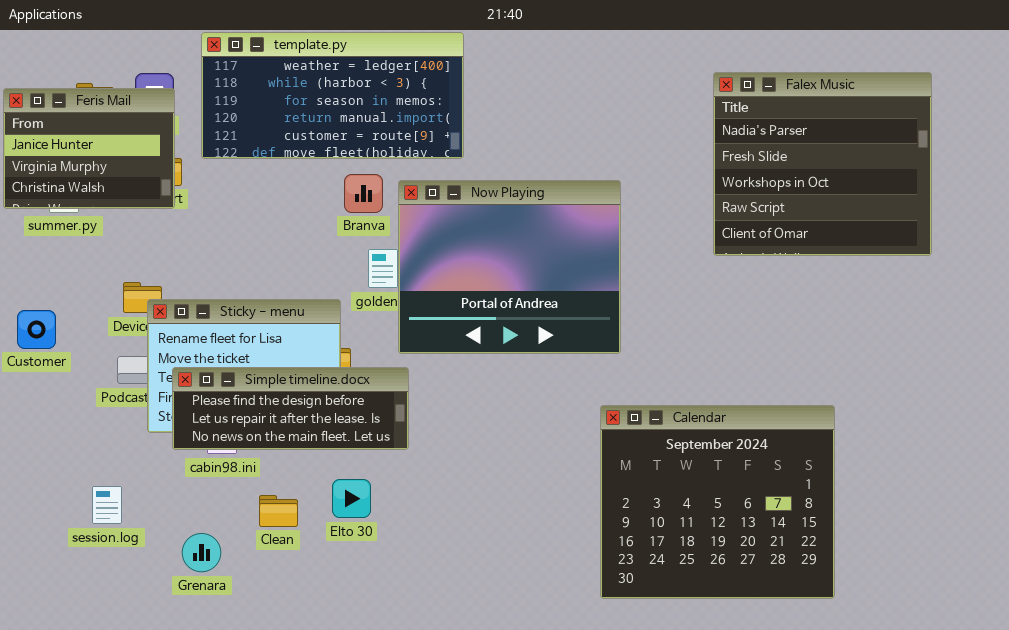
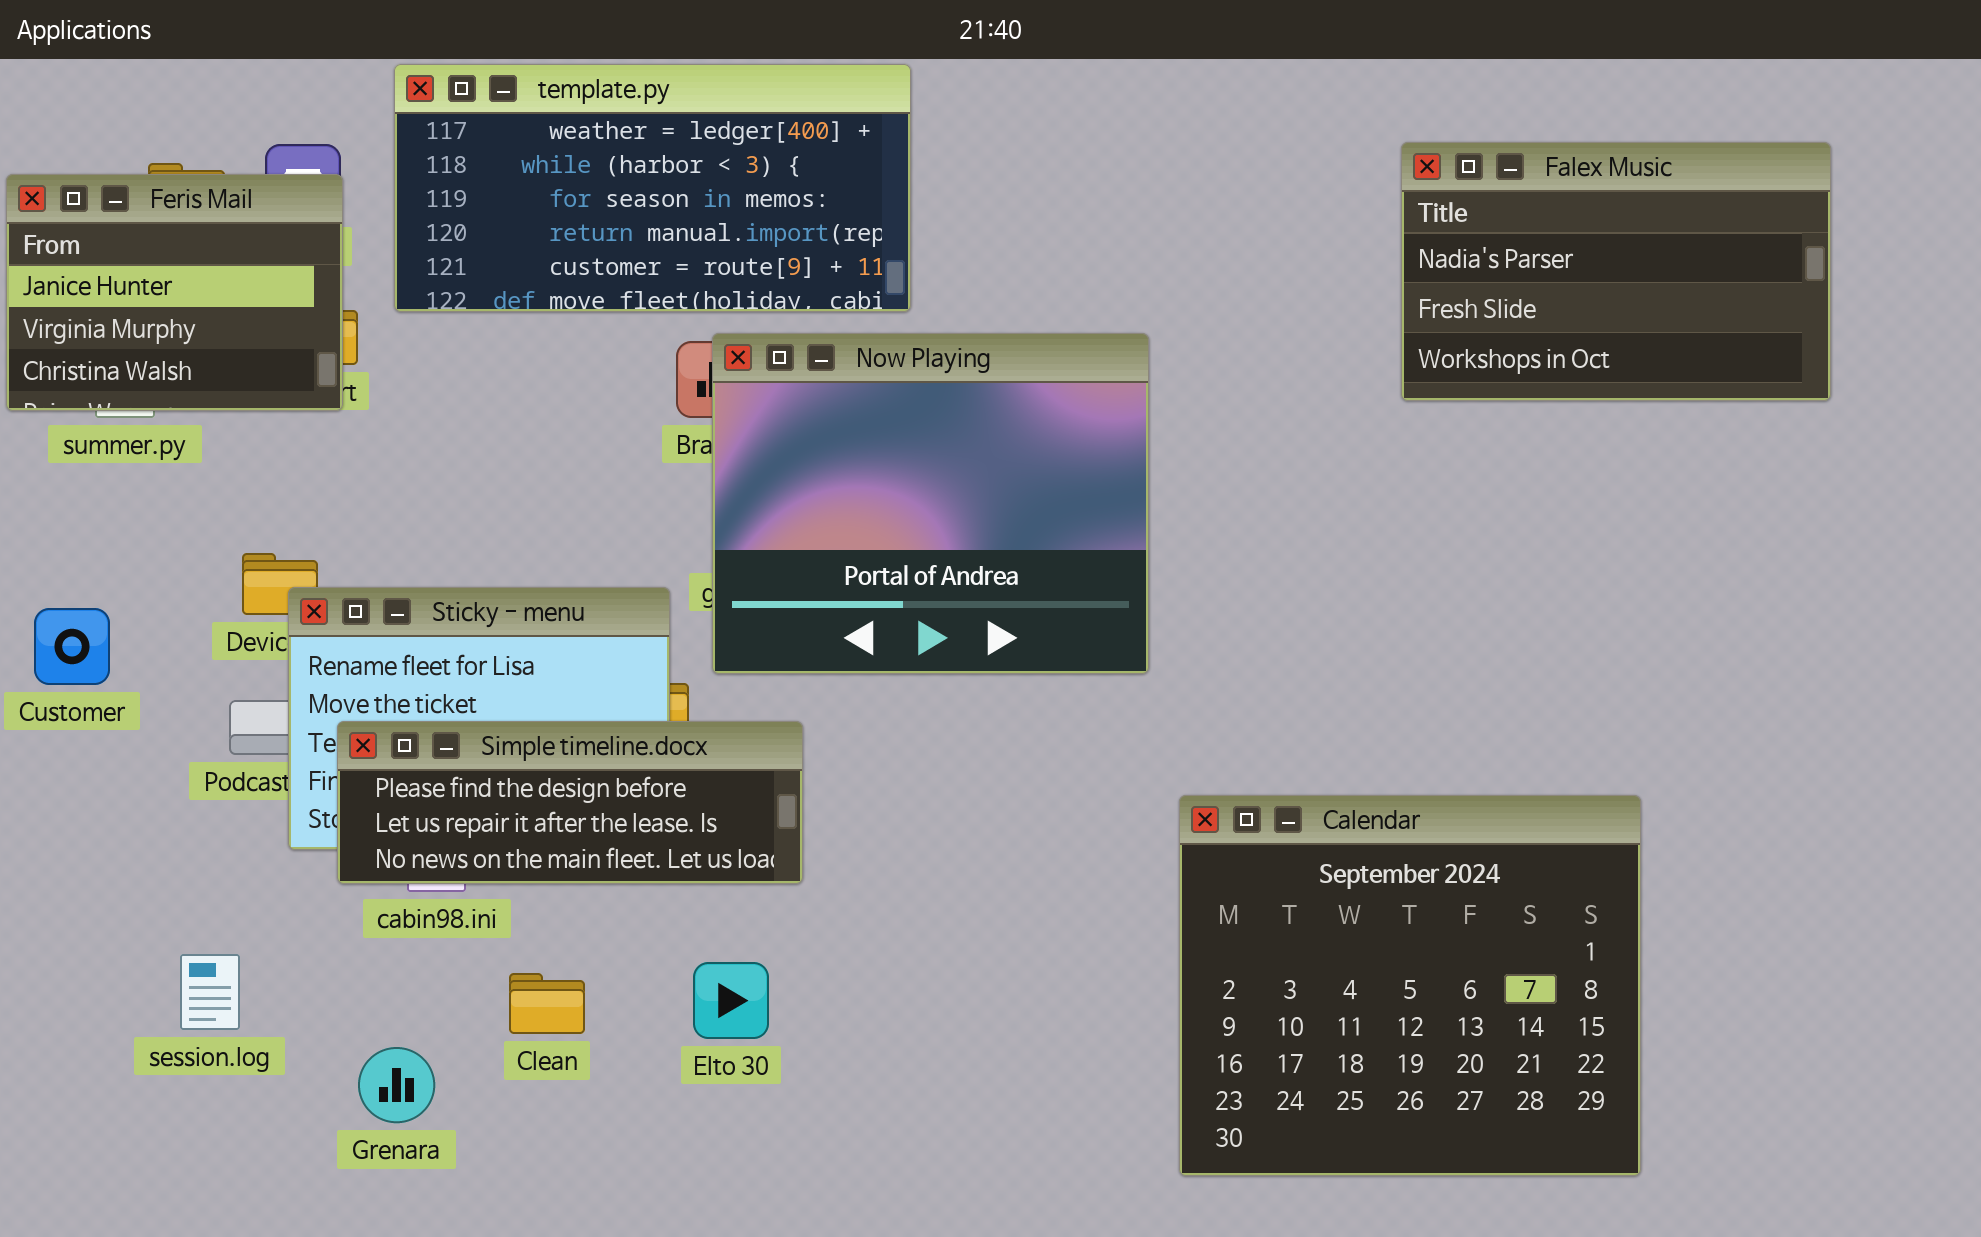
Falex Music: [713,72,932,256] -> [1401,142,1831,401], resized
Now Playing: [398,180,621,354] -> [712,333,1149,674], moved
Elto 30: [332,479,371,518] -> [693,962,769,1039], moved

